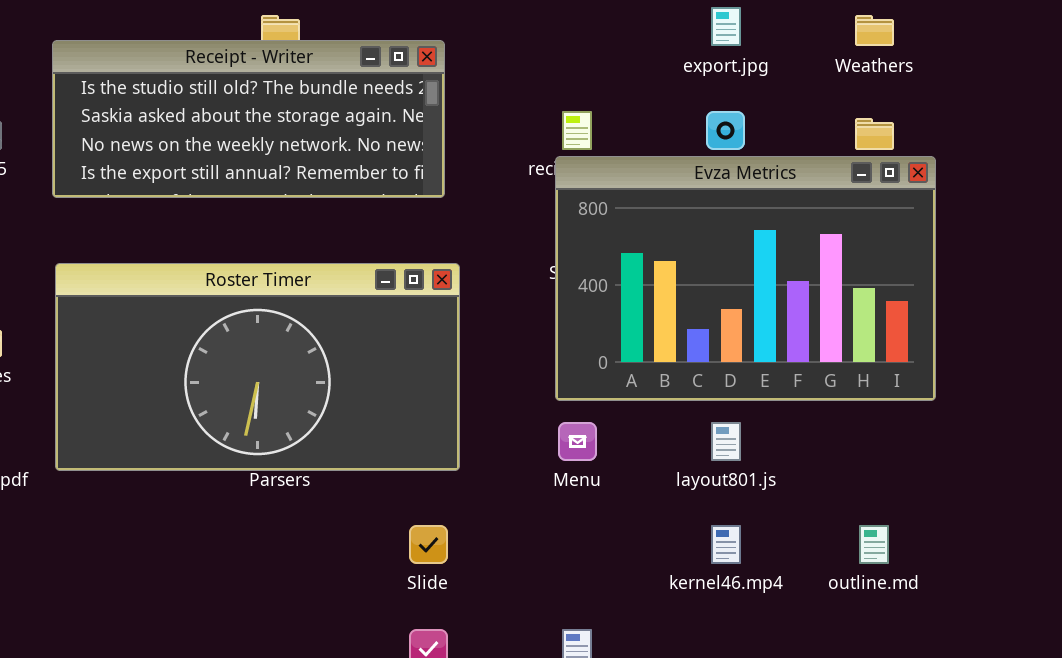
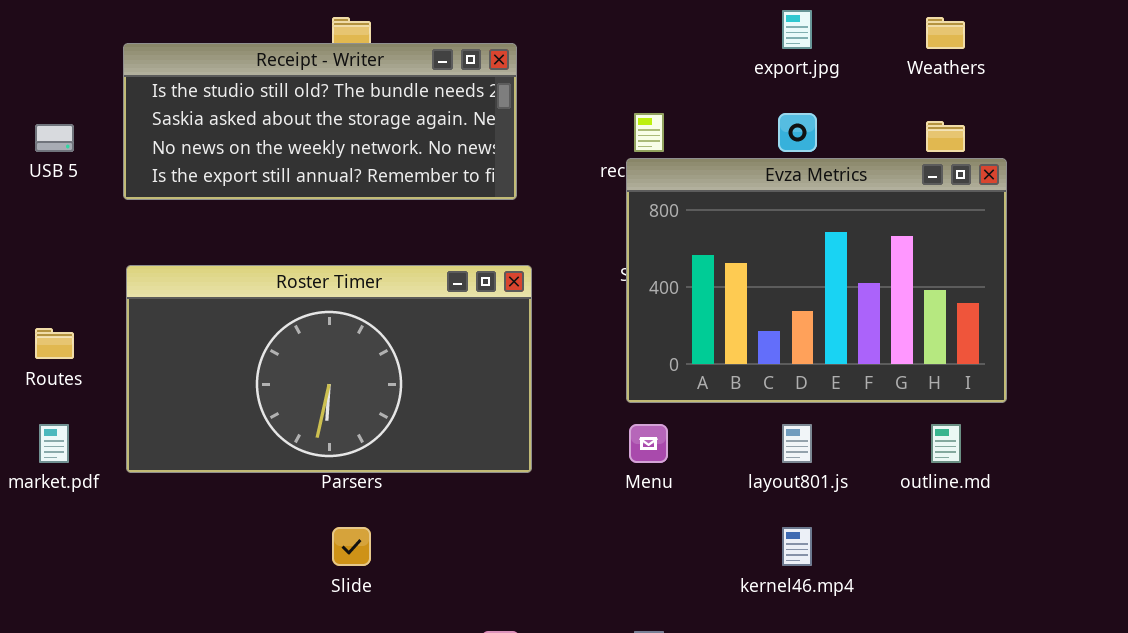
Slide: [409,525,448,564] -> [332,527,371,566], moved
outline.md: [859,525,889,564] -> [931,424,961,463], moved

